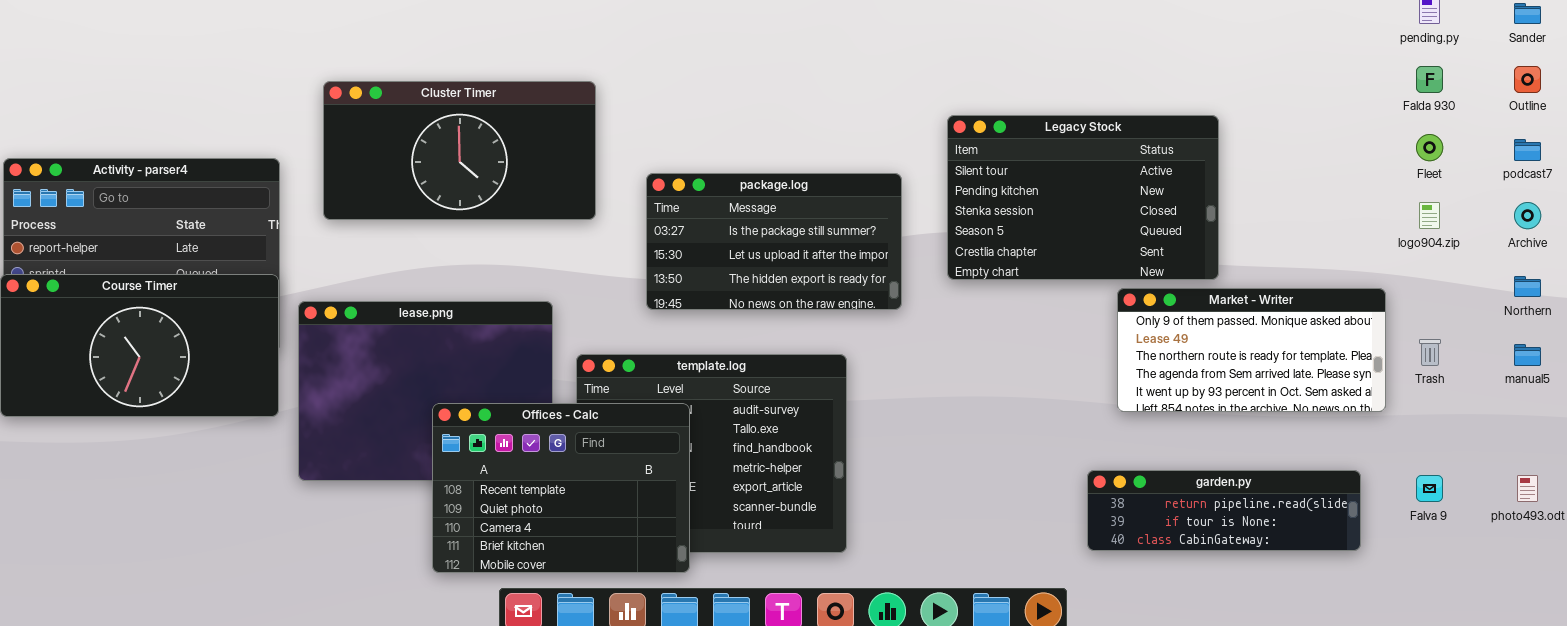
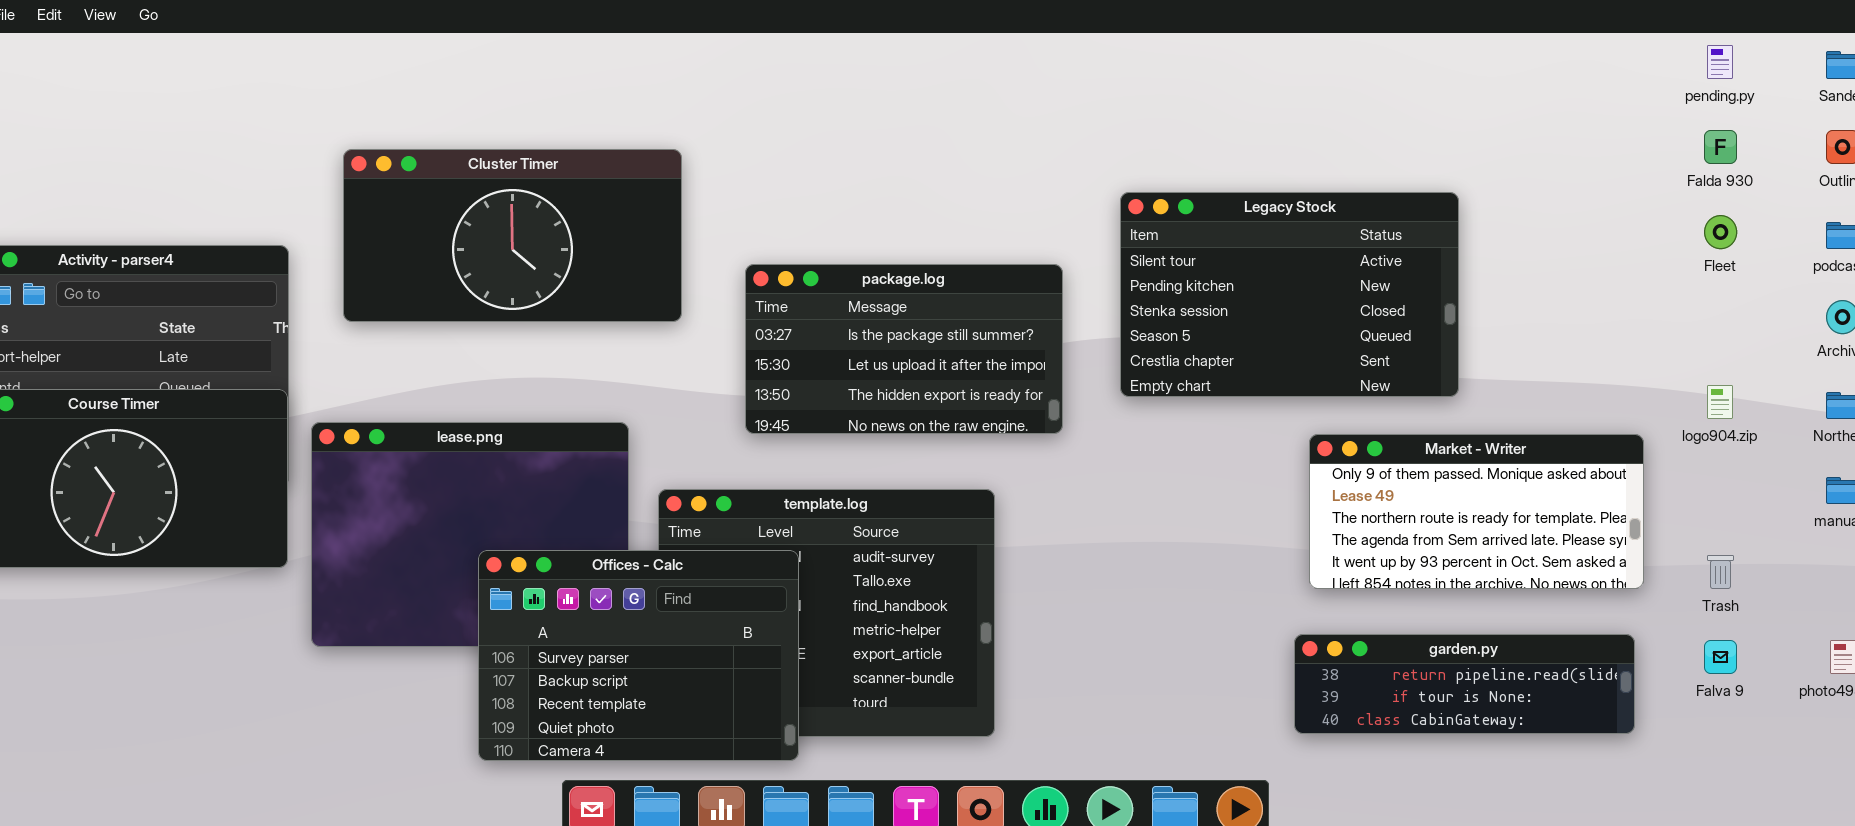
logo904.zip: [1419,202,1440,229] -> [1707,385,1733,419], moved
Market - Writer: [1117,288,1386,412] -> [1309,434,1644,589], moved
Trash: [1419,339,1441,366] -> [1707,555,1734,589], moved
Offices - Calc: [432,403,690,573] -> [478,550,799,761], scrolled up 2 rows

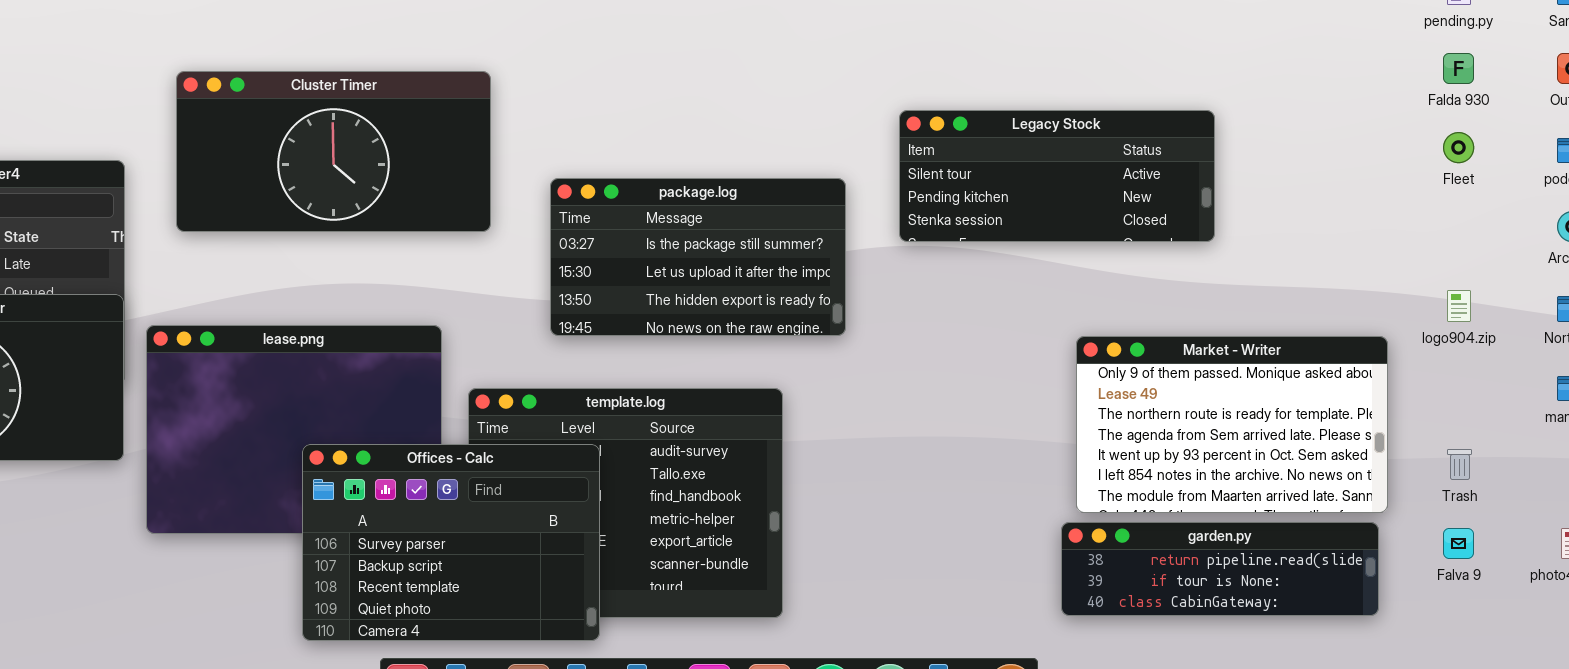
Legacy Stock: [1120,192,1459,397] -> [899,110,1215,242], resized
Market - Writer: [1309,434,1644,589] -> [1076,336,1388,513], resized

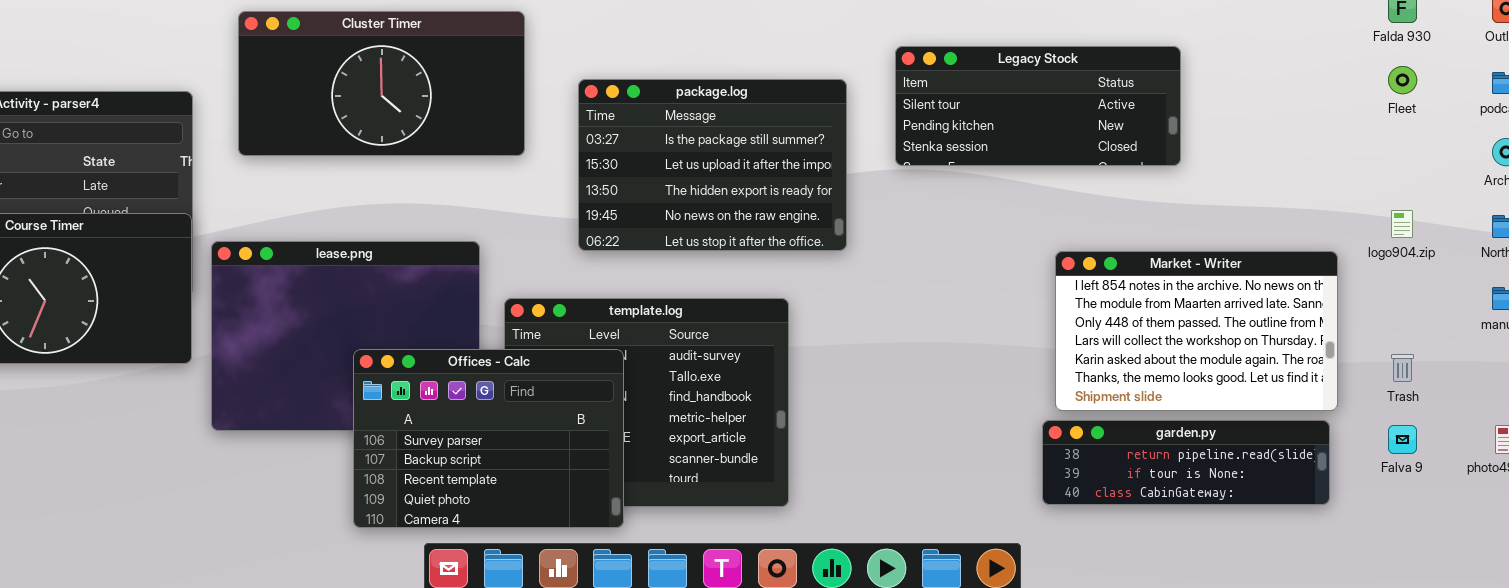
package.log: [550,178,846,336] -> [578,79,847,251], resized
Market - Writer: [1076,336,1388,513] -> [1055,251,1338,411], scrolled down 5 rows

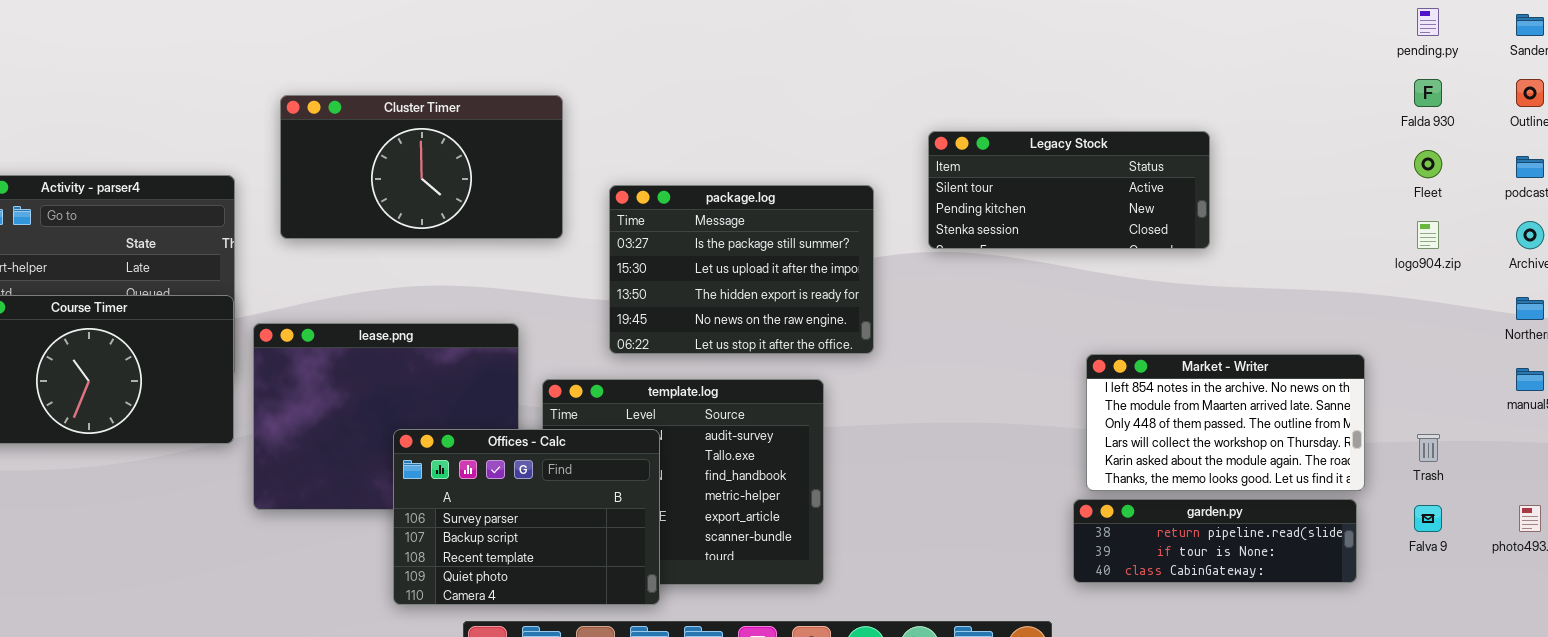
package.log: [578,79,847,251] -> [609,185,874,354], moved
logo904.zip: [1391,210,1413,238] -> [1417,221,1439,249], moved
Market - Writer: [1055,251,1338,411] -> [1086,354,1365,491], resized

